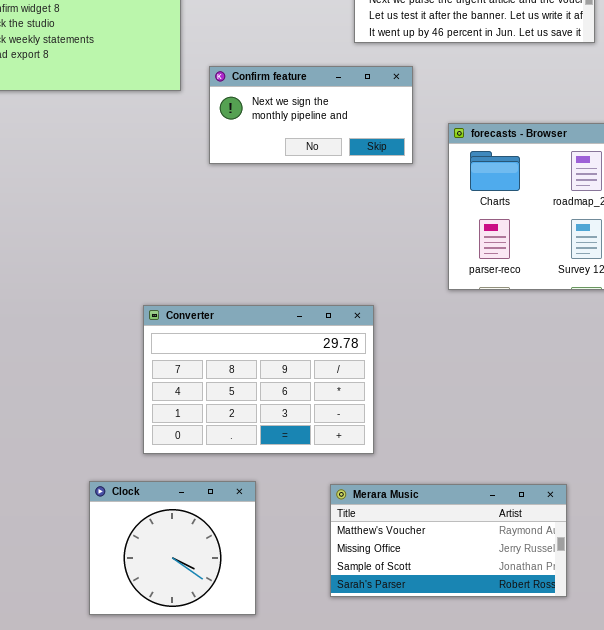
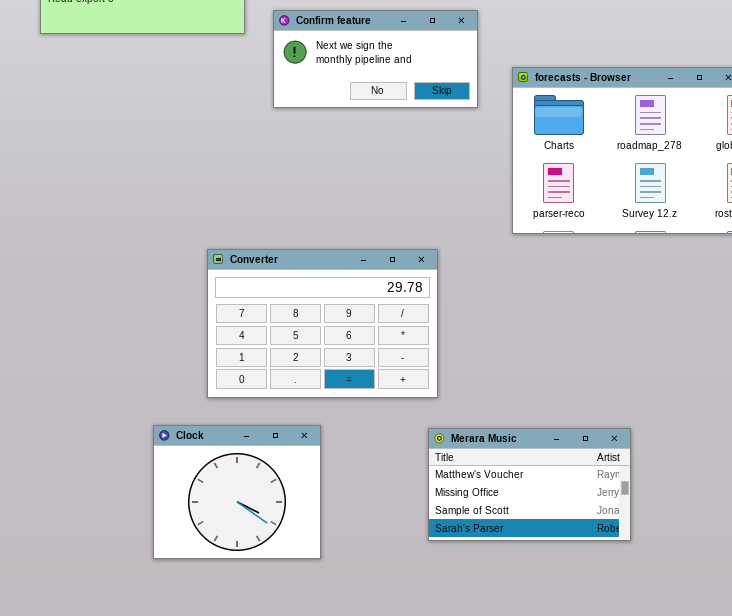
Merara Music: [330,484,567,597] -> [428,428,631,541], resized

